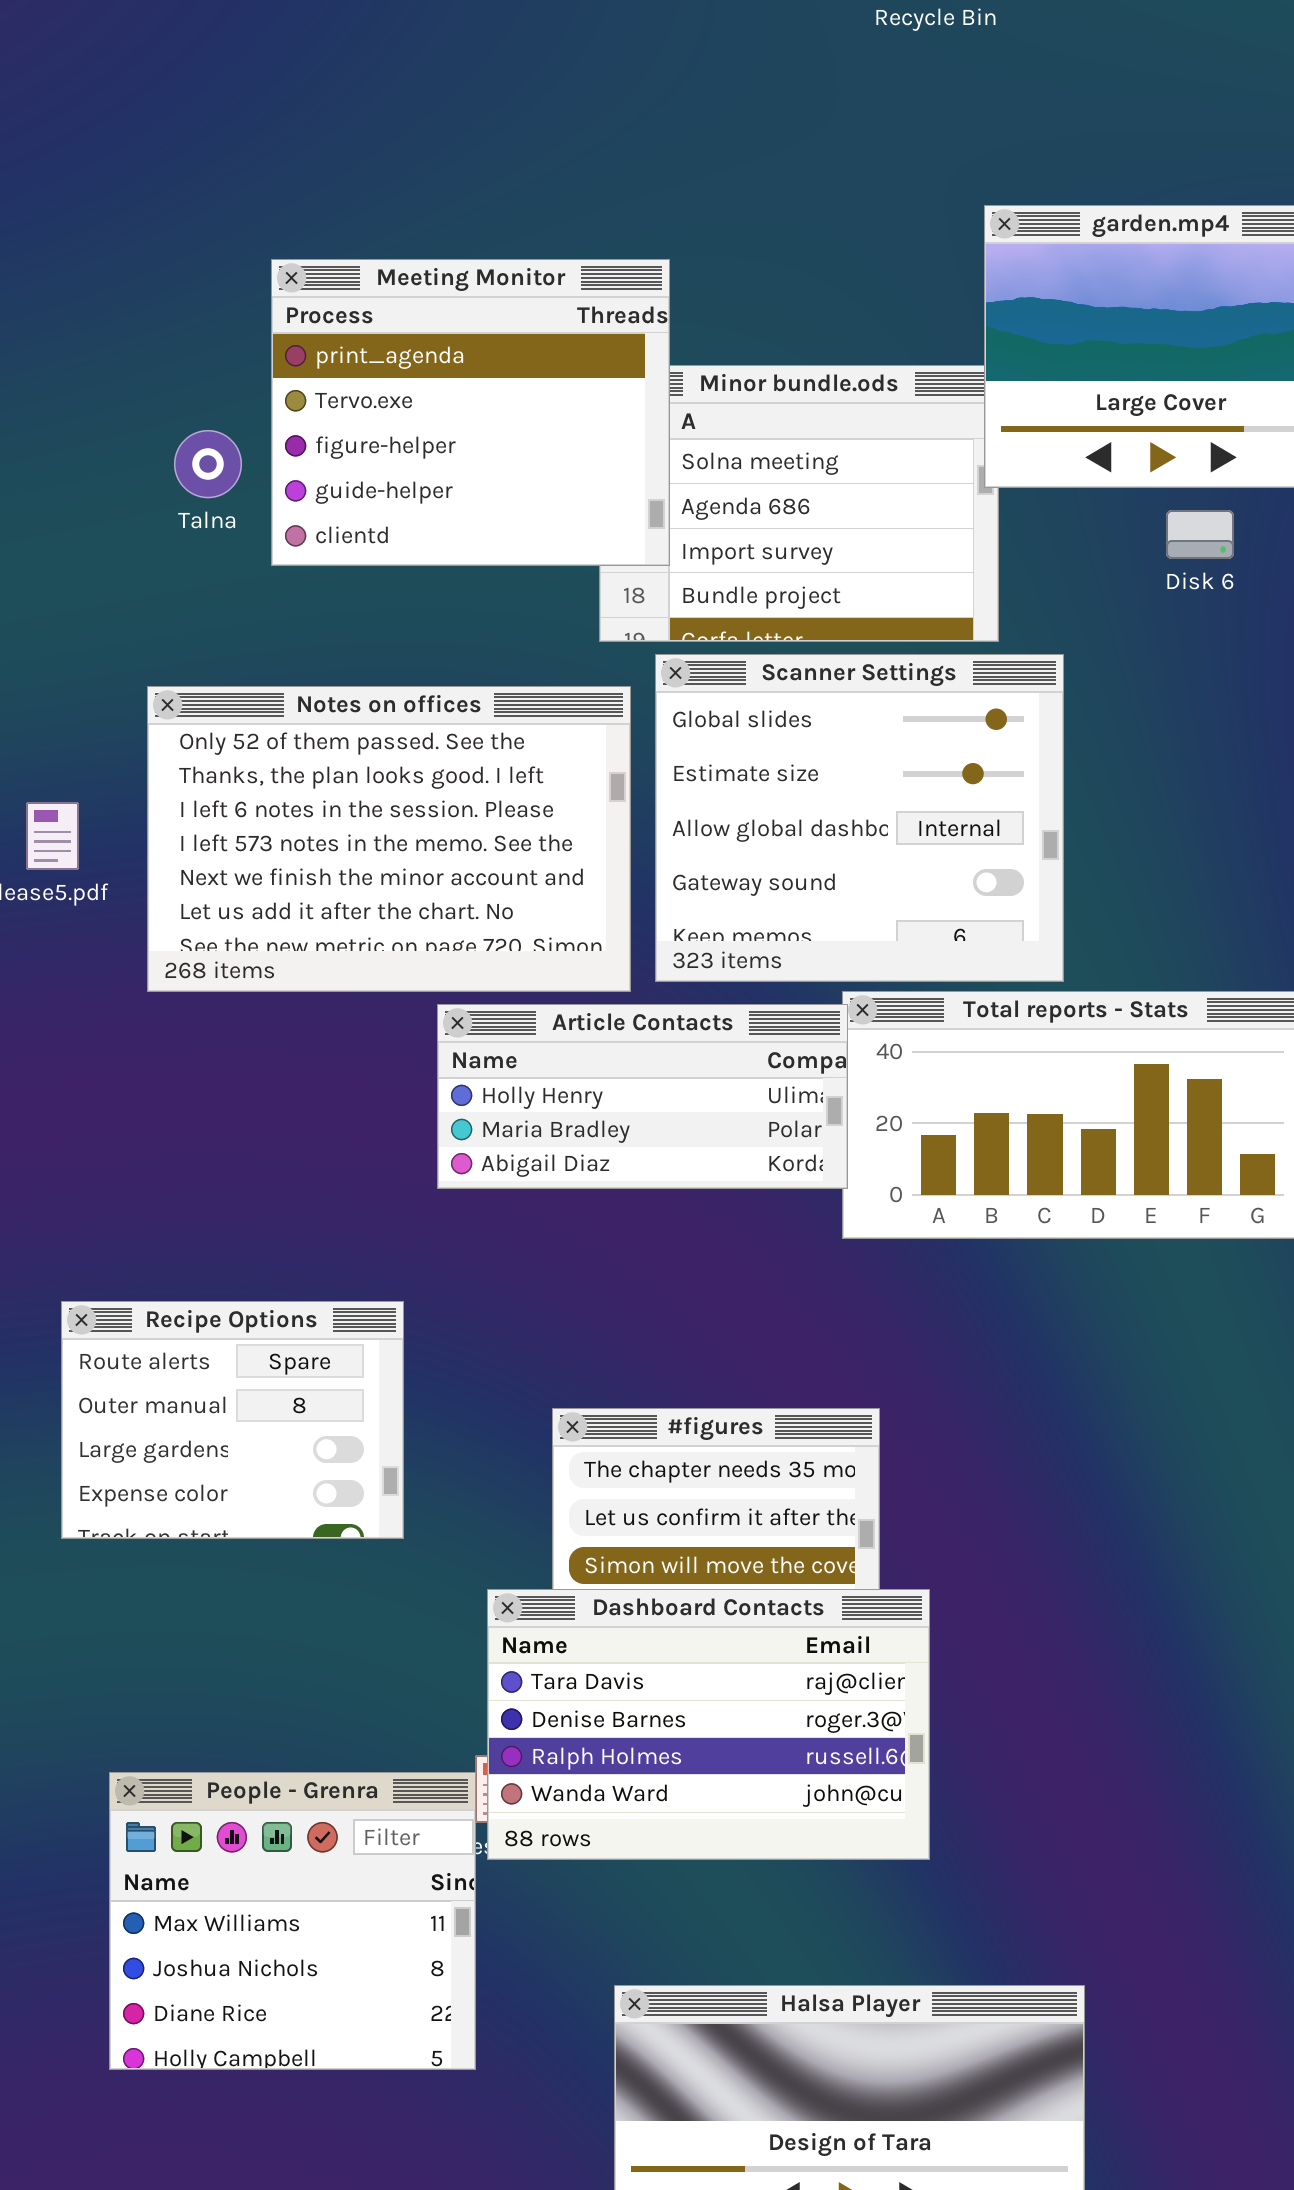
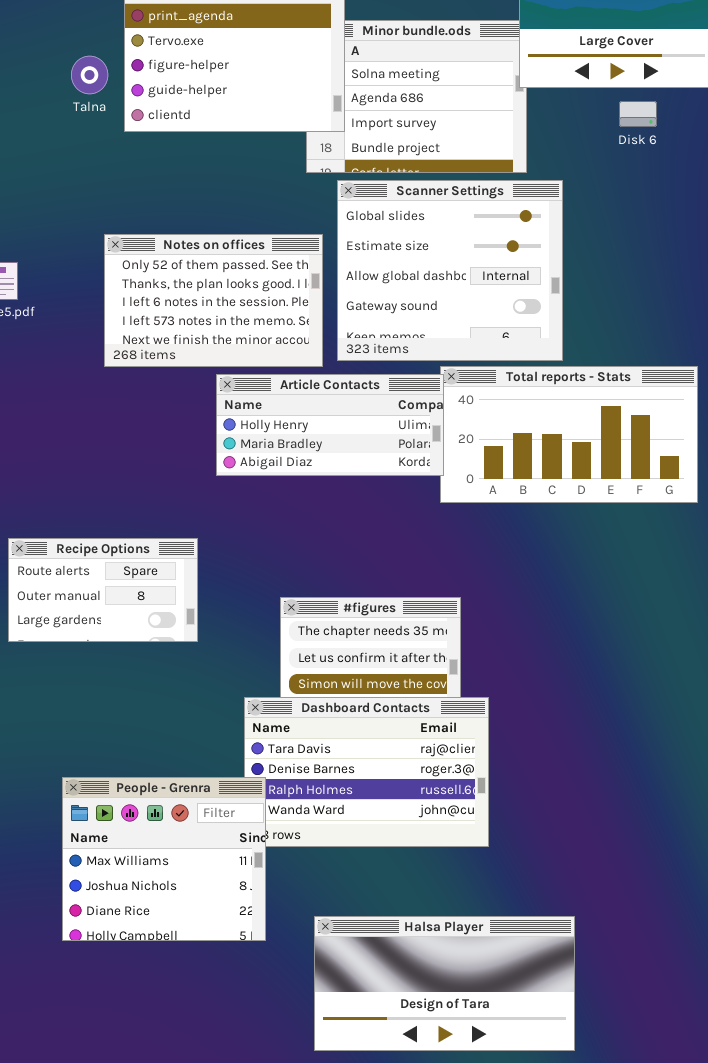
Notes on offices: [147,686,631,992] -> [104,234,323,367], resized
Recipe Options: [61,1301,404,1539] -> [8,538,198,642], resized
People - Grenra: [109,1772,476,2070] -> [62,777,266,941], moved

